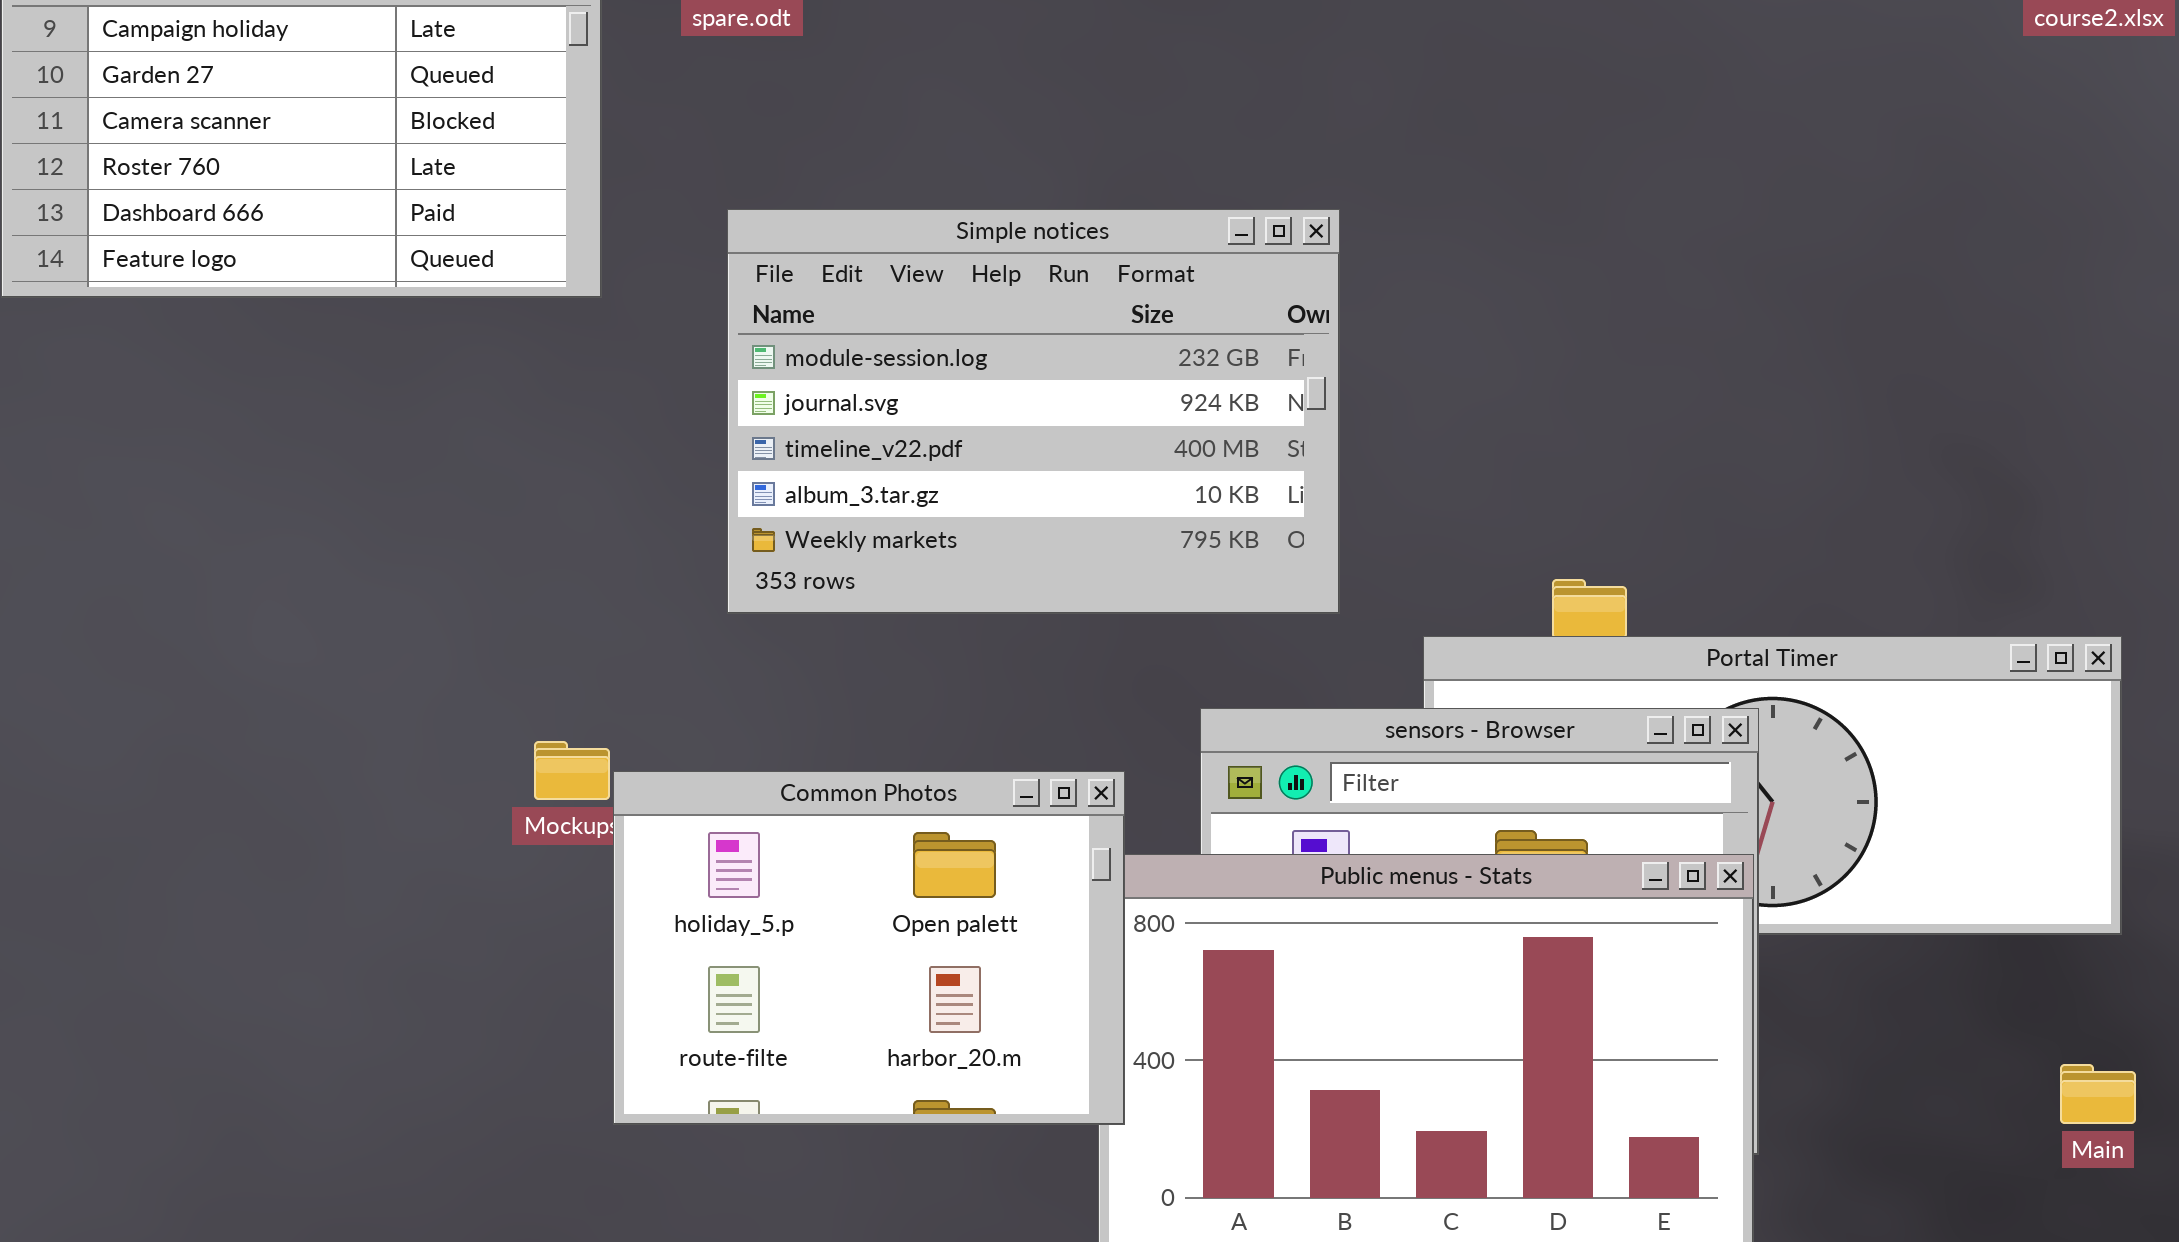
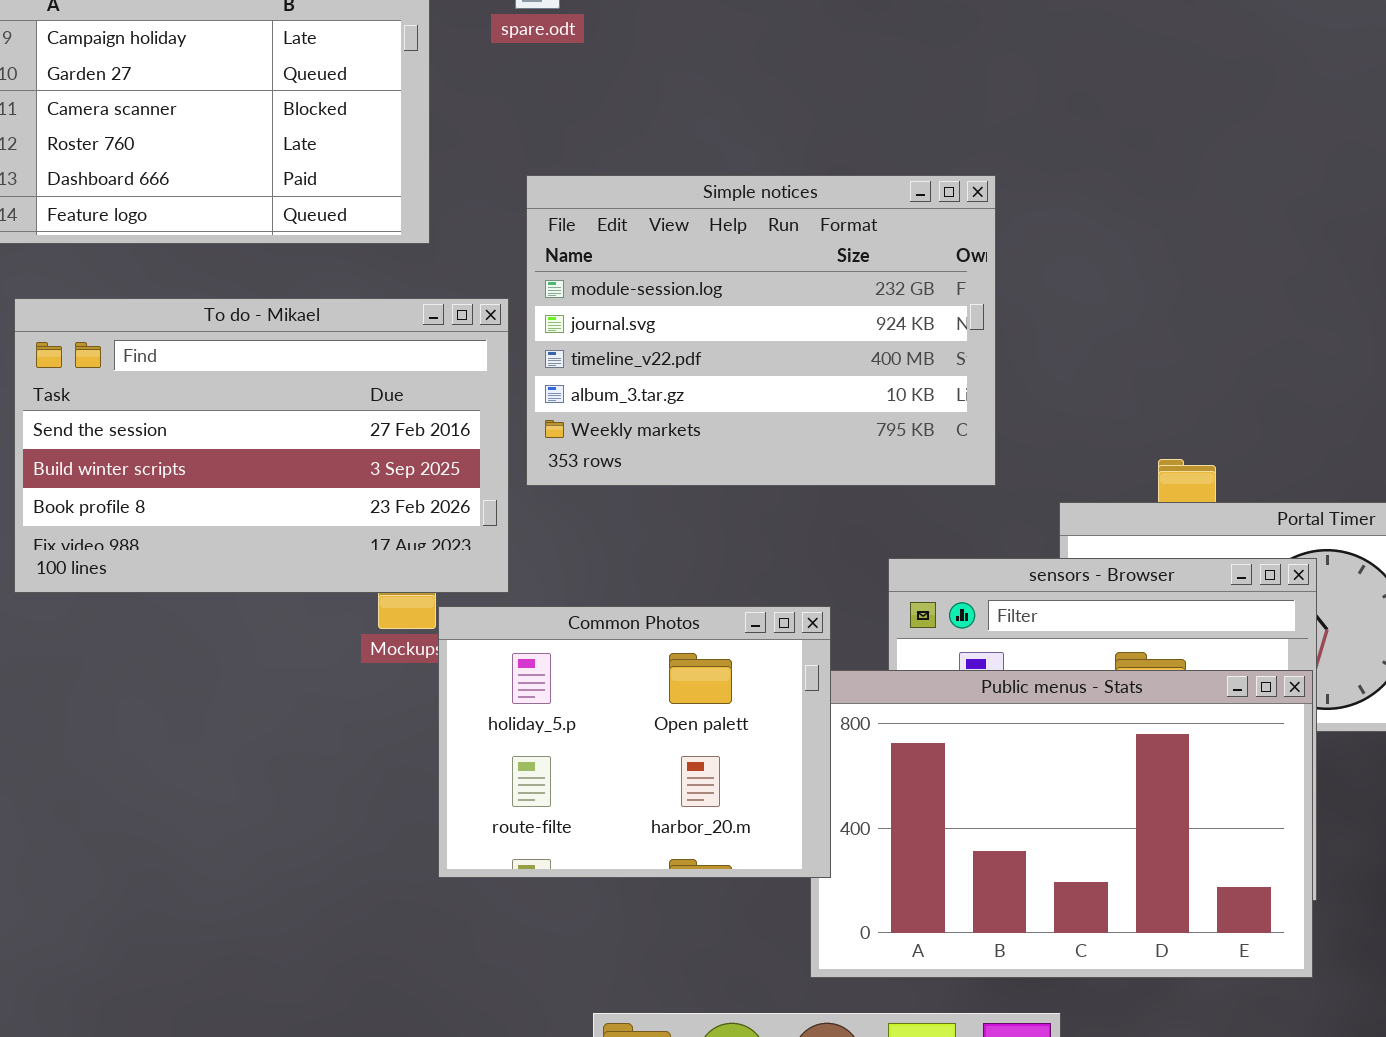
To do - Mikael: none -> [14,298,509,593], opened

